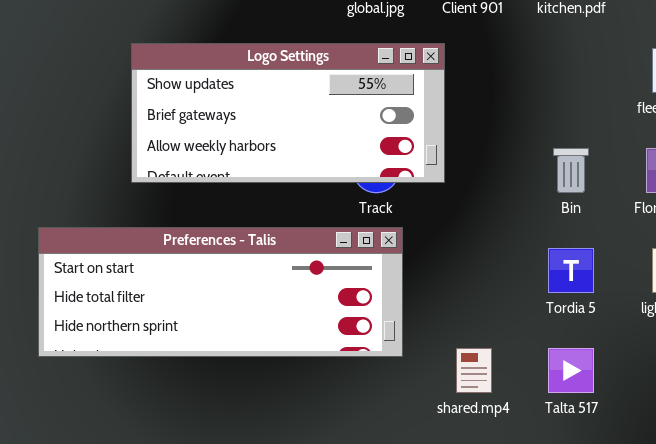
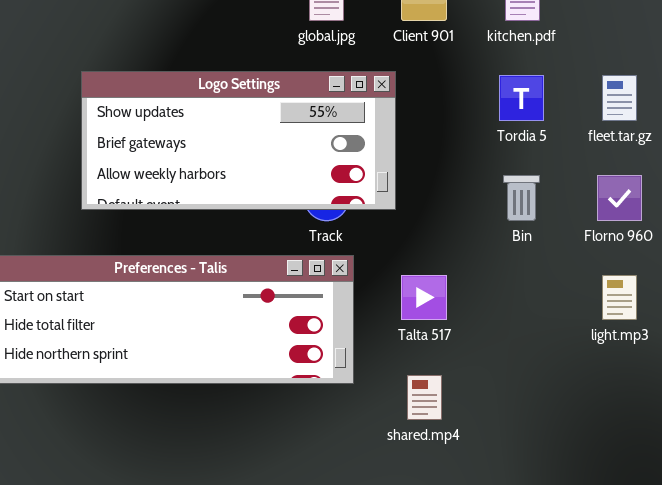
Tordia 5: [548,248,594,293] -> [499,75,544,121], moved
Talta 517: [548,348,594,393] -> [401,275,447,320], moved

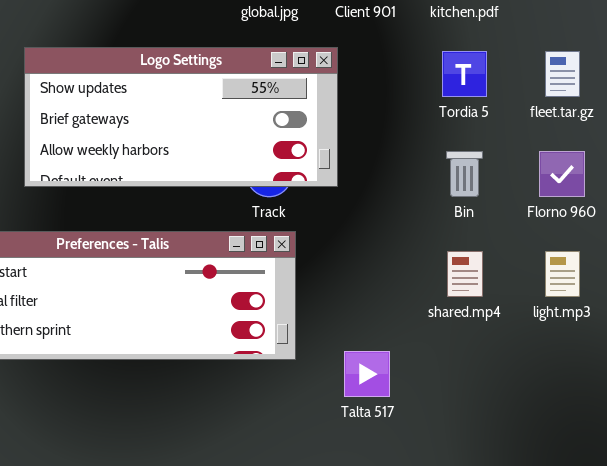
Talta 517: [401,275,447,320] -> [344,351,390,397], moved
shared.mp4: [407,375,442,420] -> [447,251,483,297], moved

